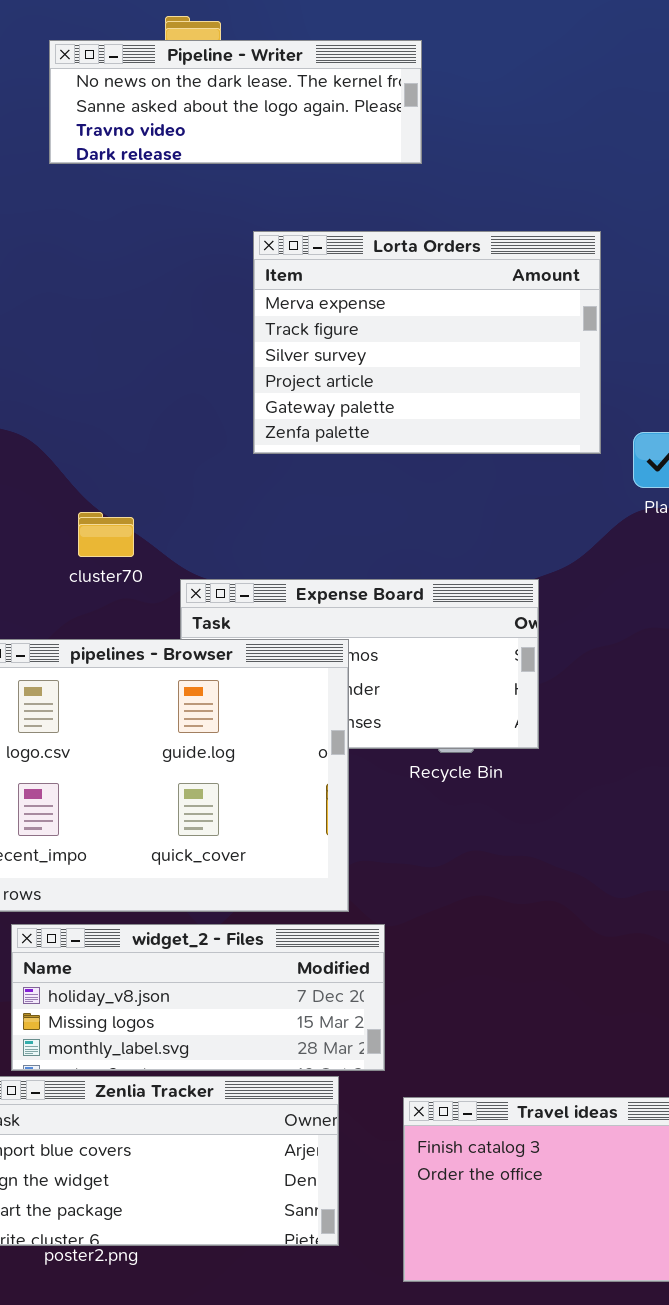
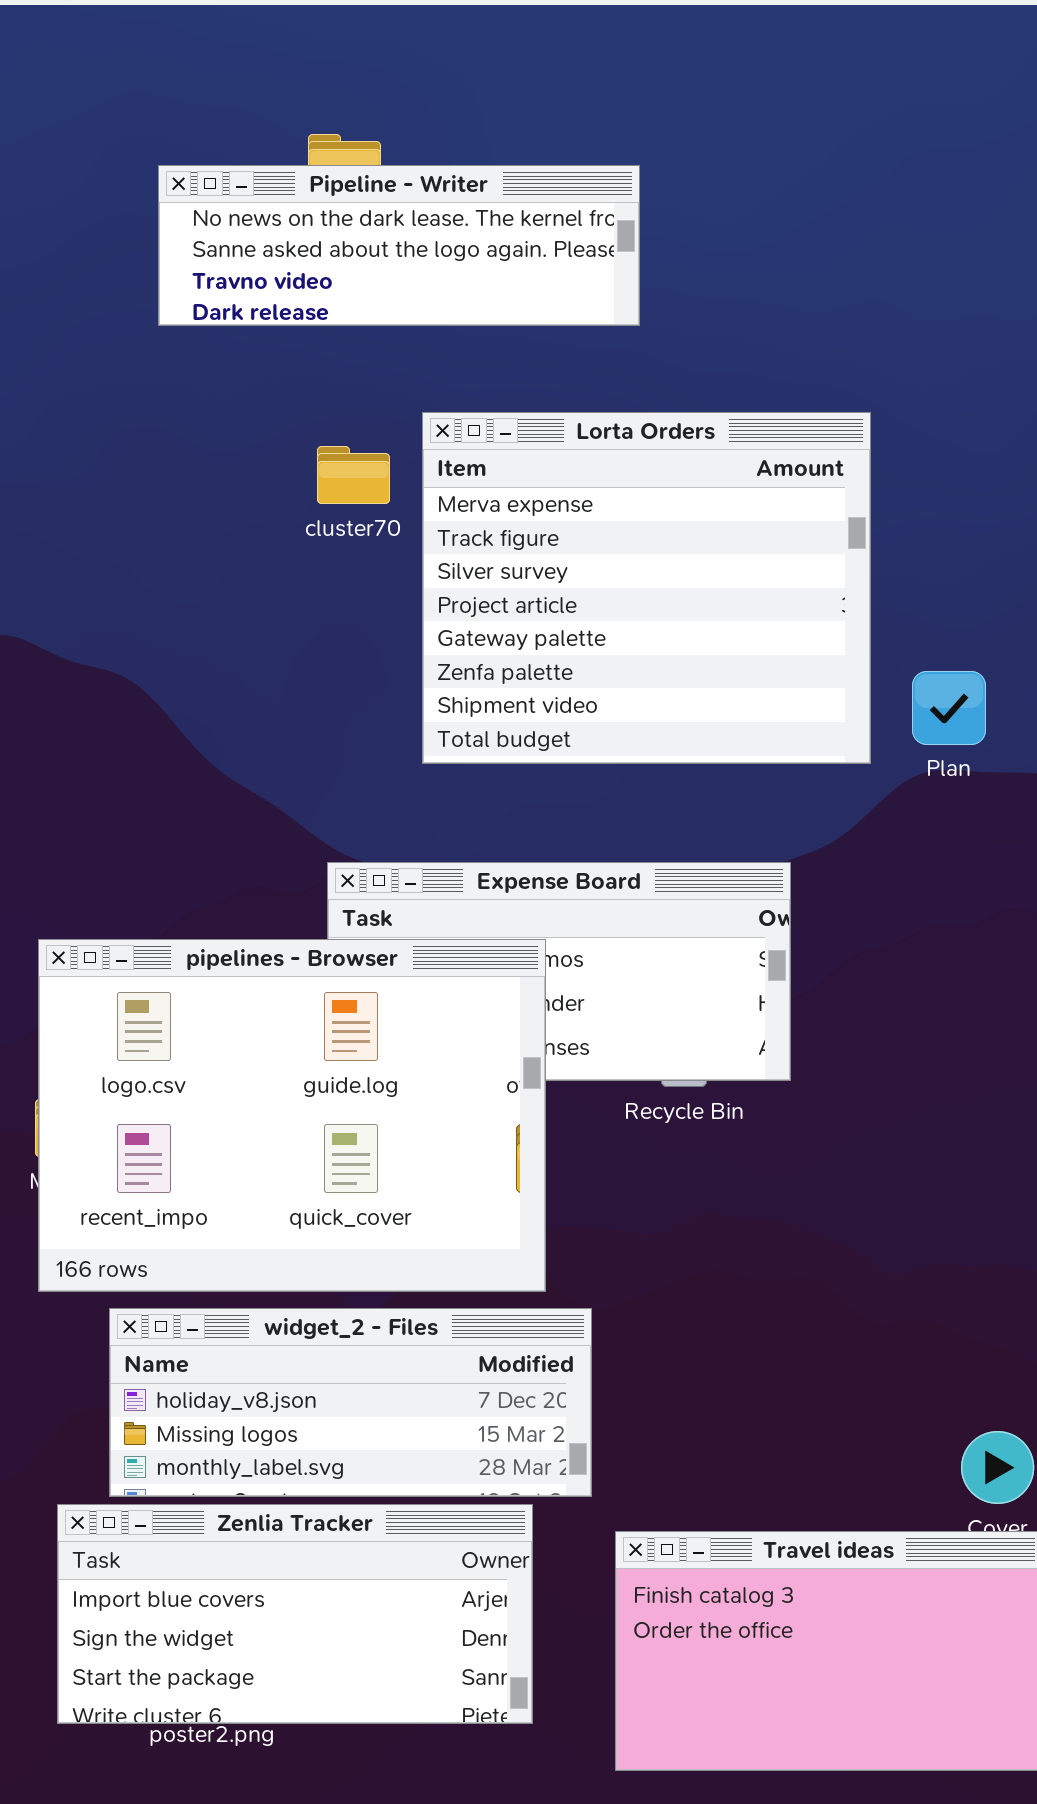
Lorta Orders: [253,231,601,454] -> [422,412,871,764], resized
cluster70: [78,512,134,557] -> [317,446,390,504], moved

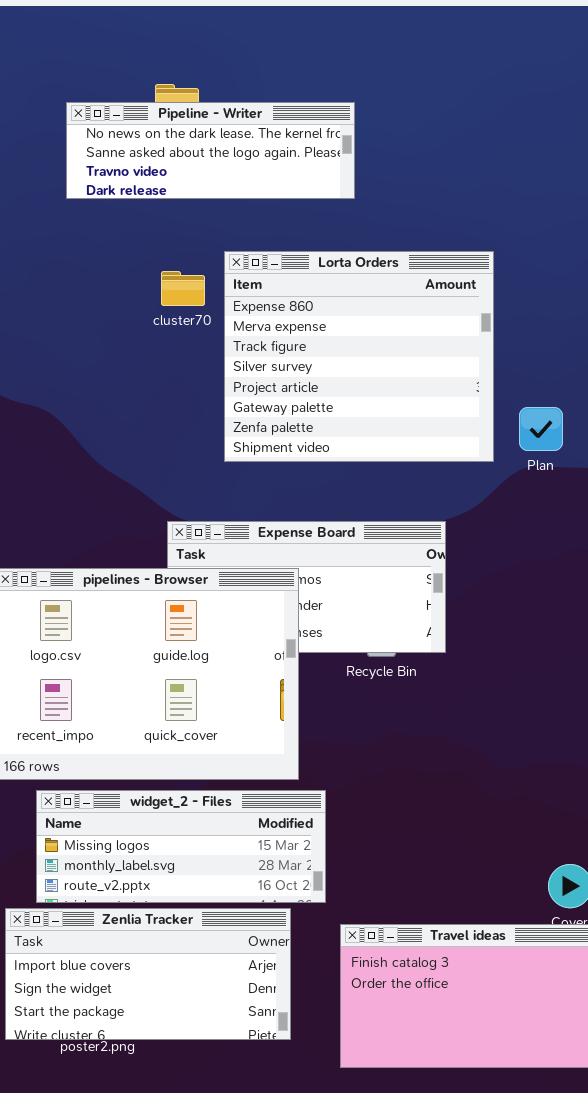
Lorta Orders: [422,412,871,764] -> [224,251,494,462], scrolled up 1 row
widget_2 - Files: [109,1308,592,1497] -> [36,790,326,903], scrolled down 1 row

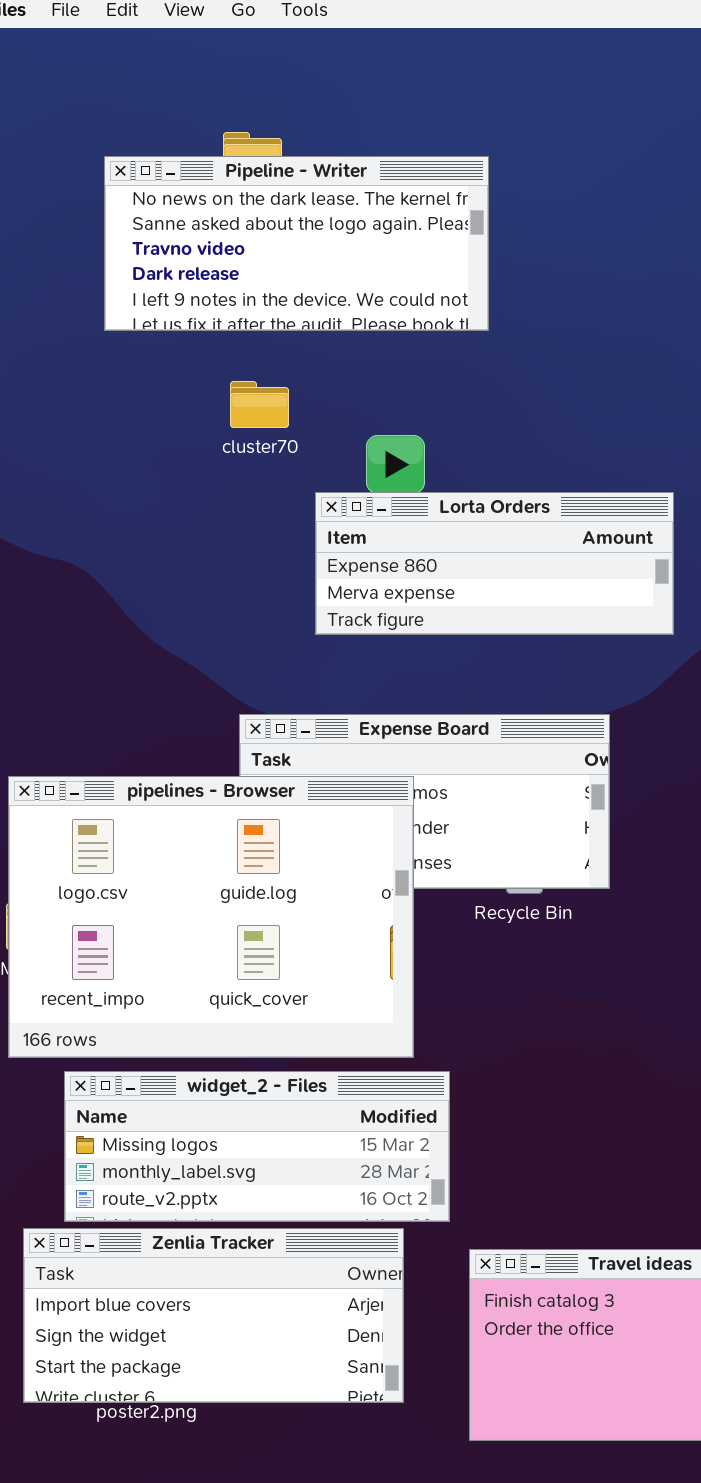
Pipeline - Writer: [66,102,355,199] -> [104,156,489,331], resized
Lorta Orders: [224,251,494,462] -> [315,492,674,635], resized

